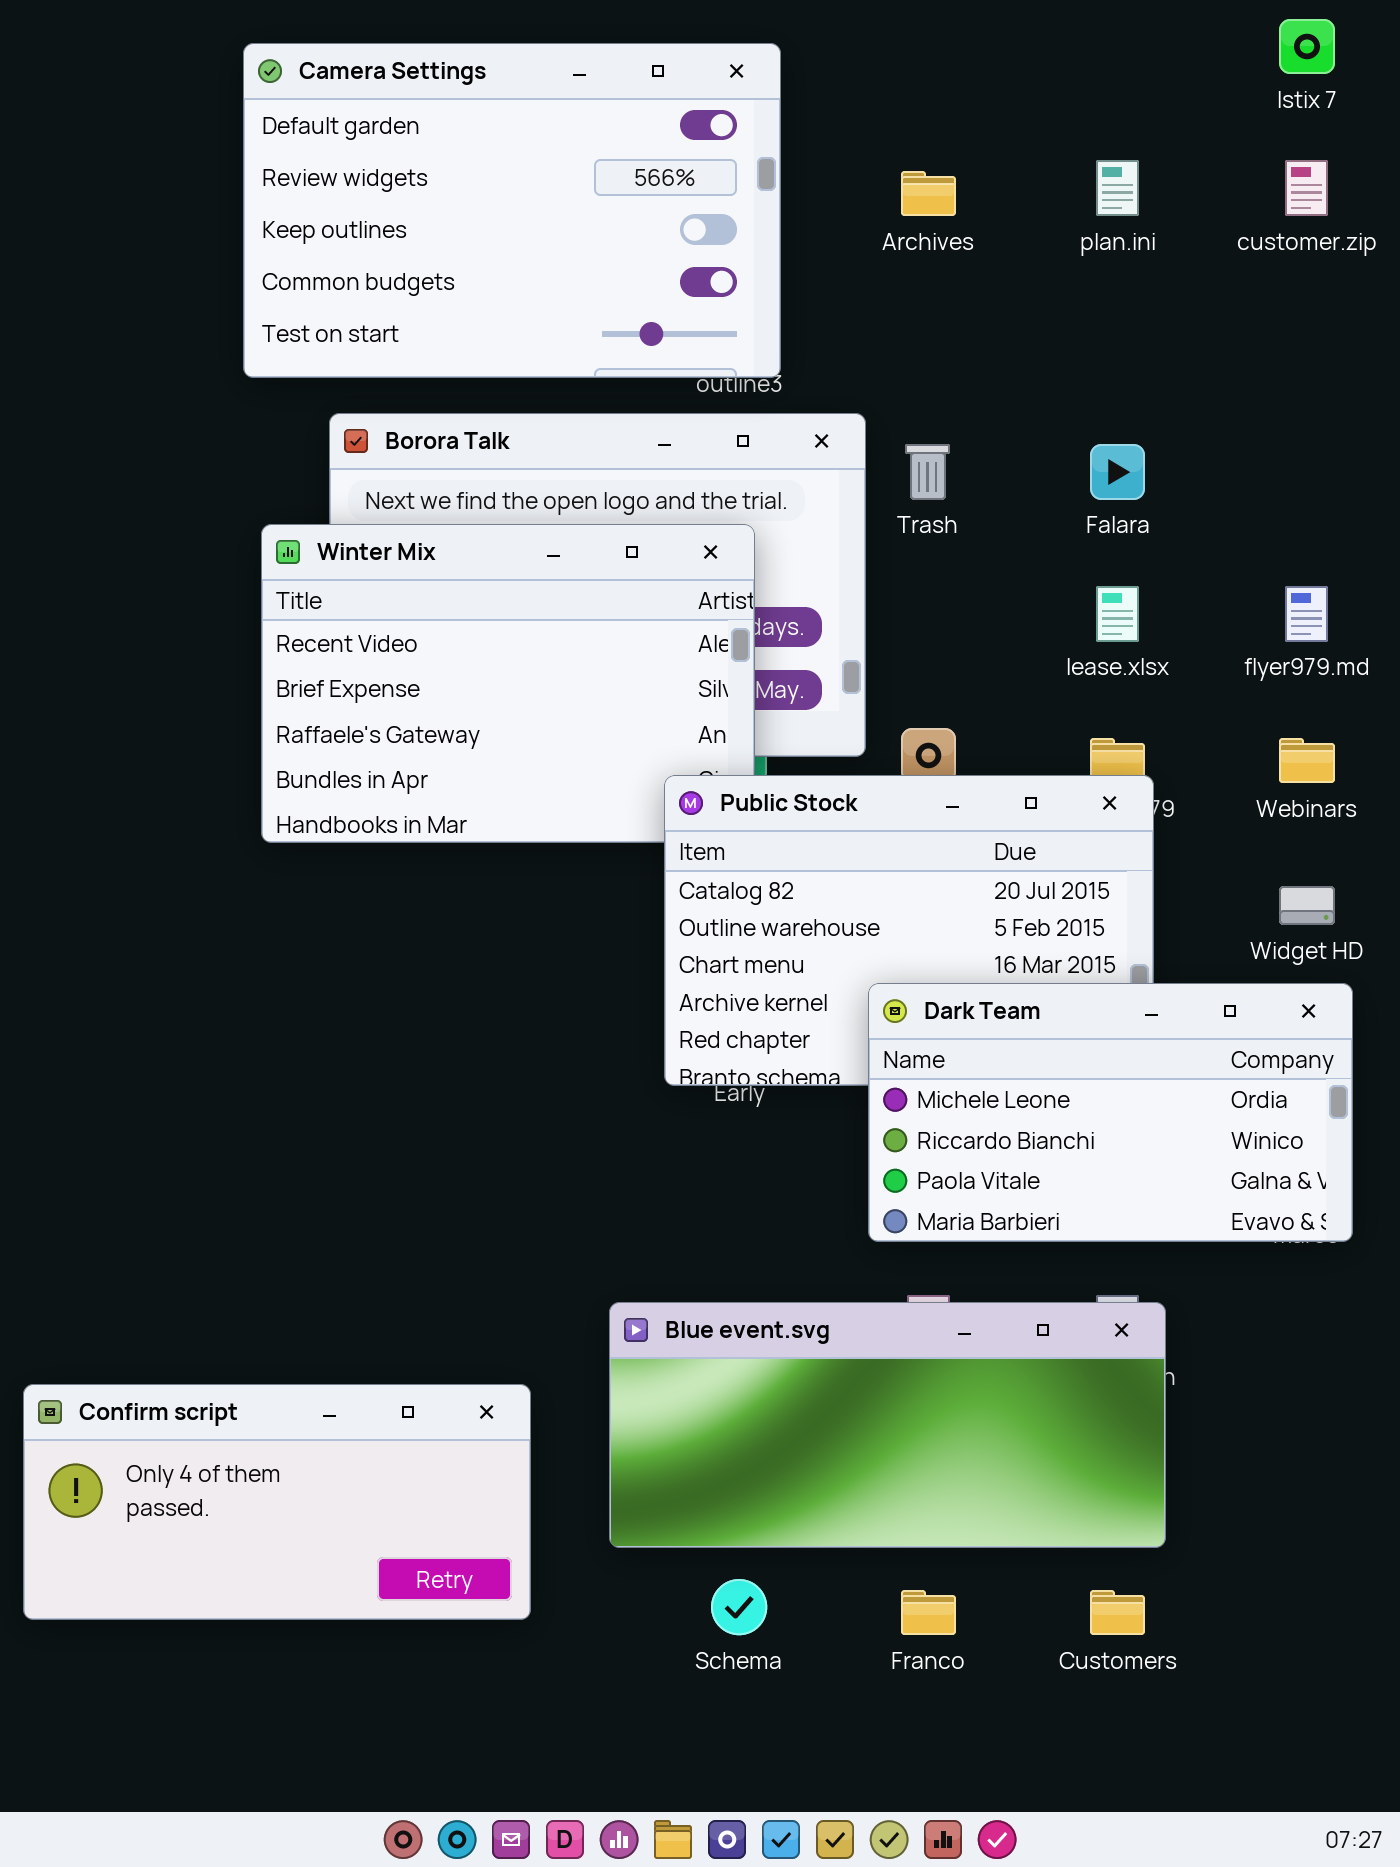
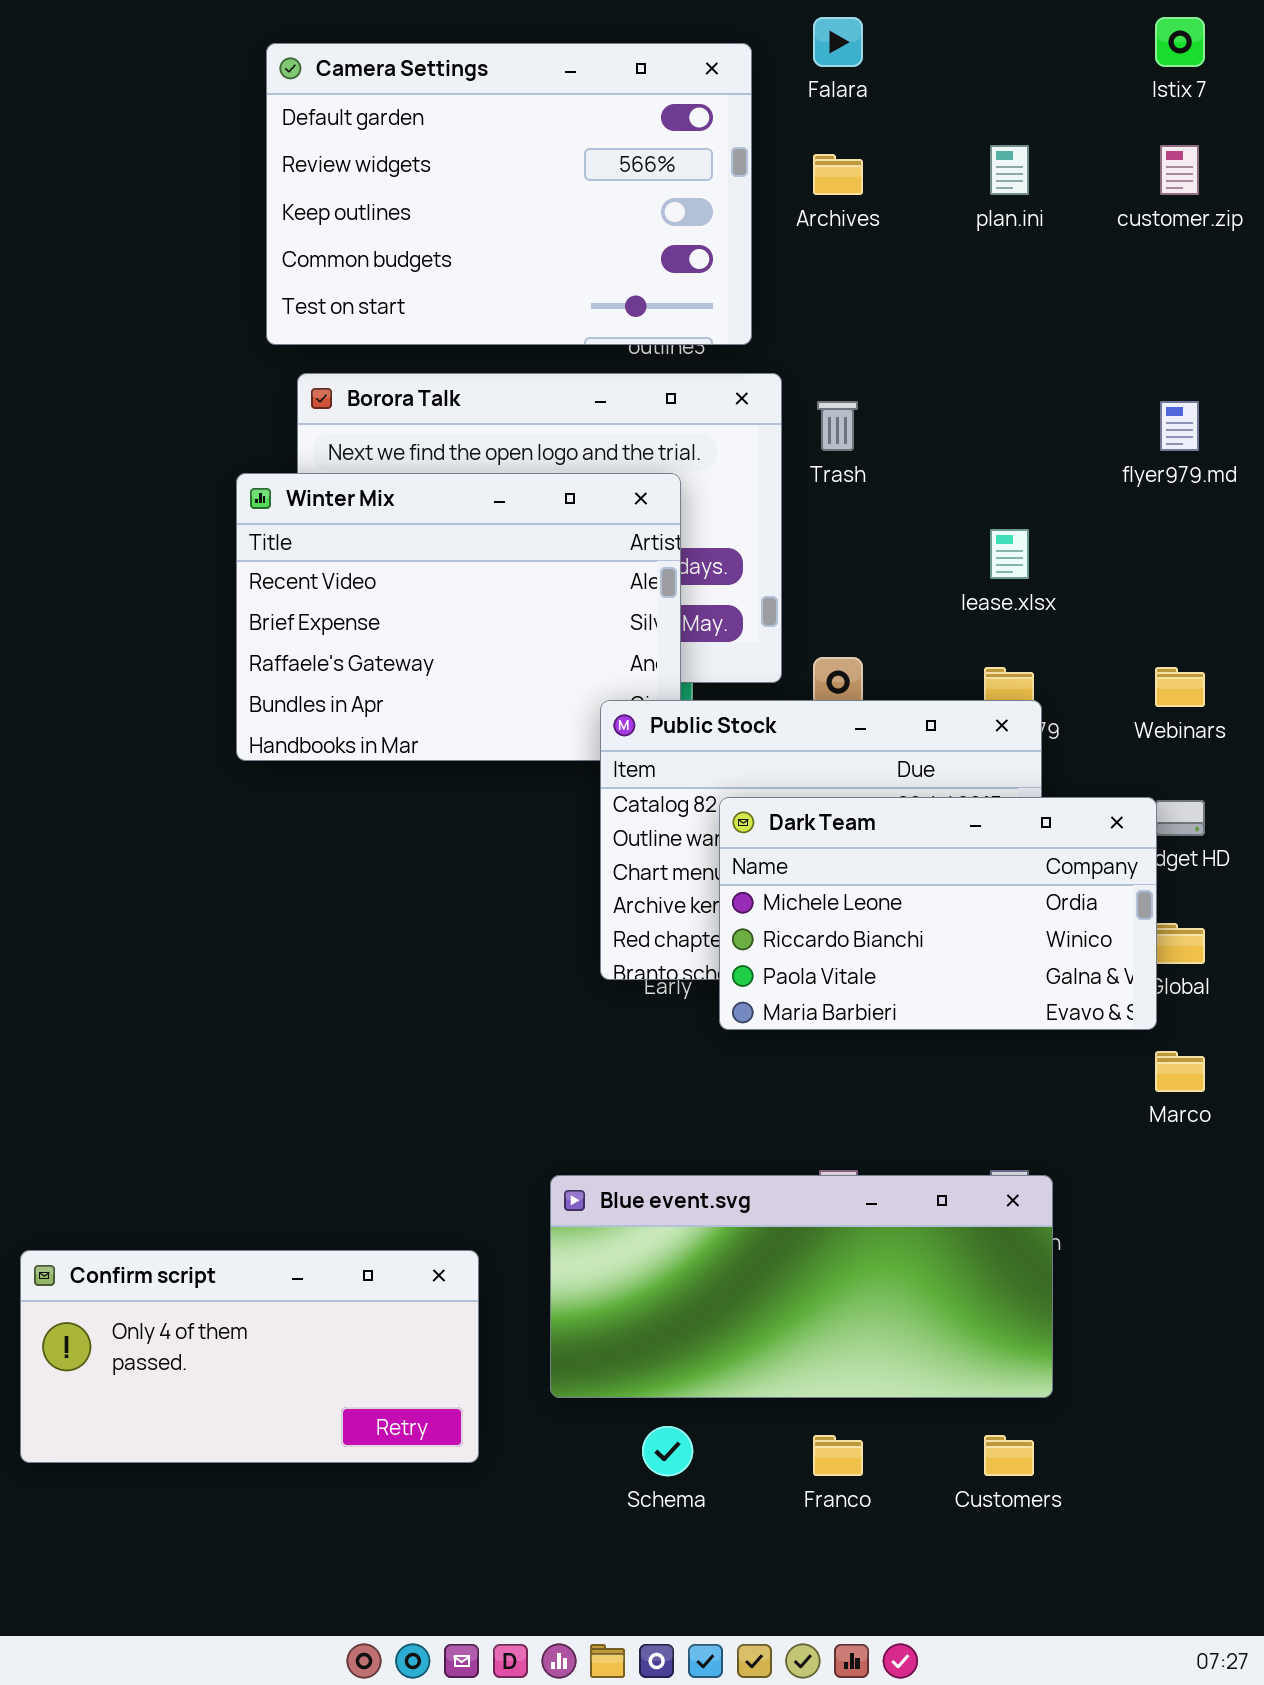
Camera Settings: [243,43,781,378] -> [266,43,752,345], moved
Falara: [1090,444,1145,500] -> [813,17,863,67], moved
flyer979.md: [1285,586,1328,642] -> [1160,401,1199,451], moved
Dark Team: [868,983,1353,1242] -> [719,797,1157,1030], moved

